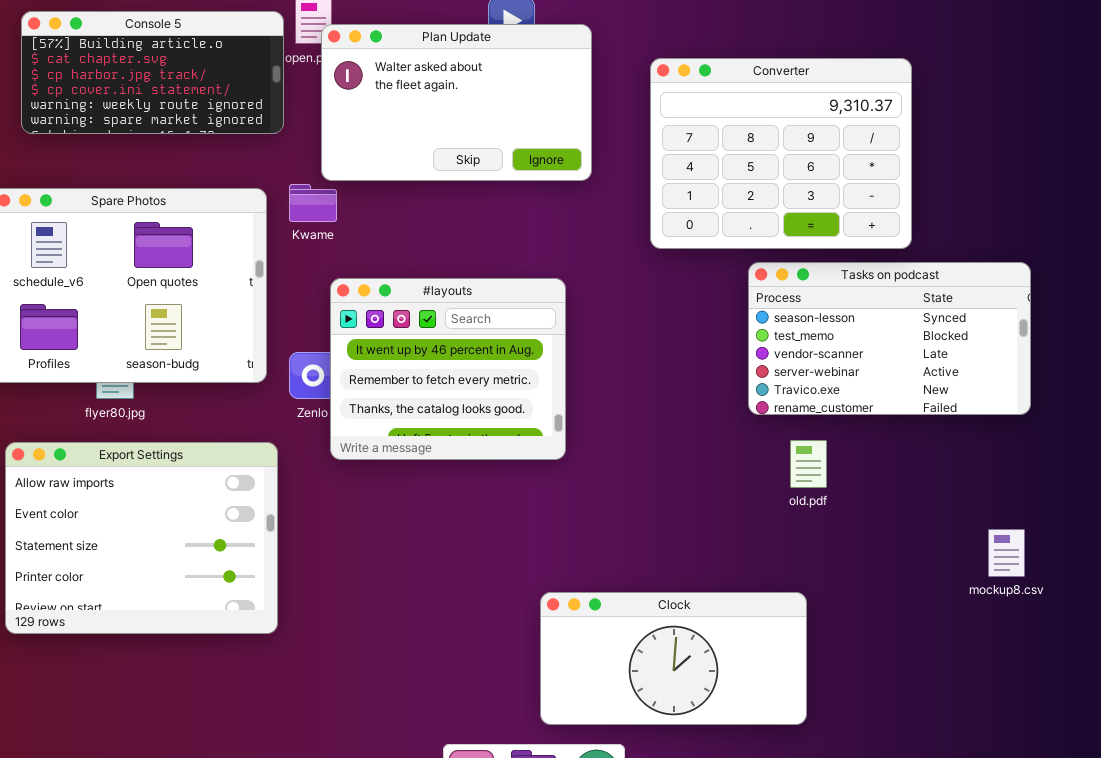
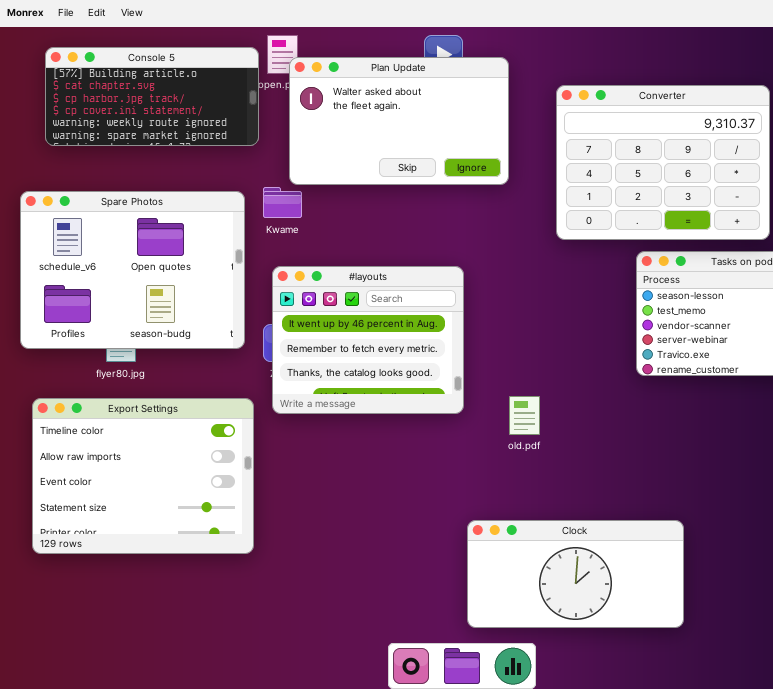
#layouts: [330,278,566,460] -> [272,266,464,414], moved
old.pdf: [790,440,827,488] -> [509,396,540,435], moved
Export Settings: [5,442,278,634] -> [32,398,254,554], scrolled up 1 row

